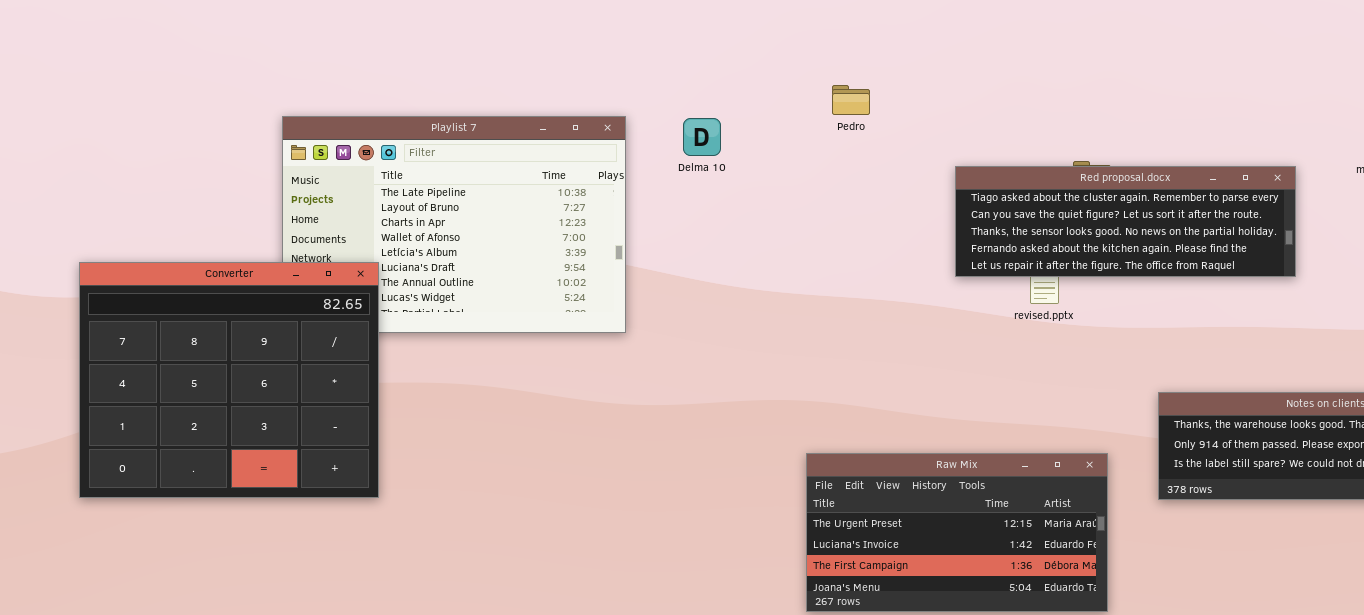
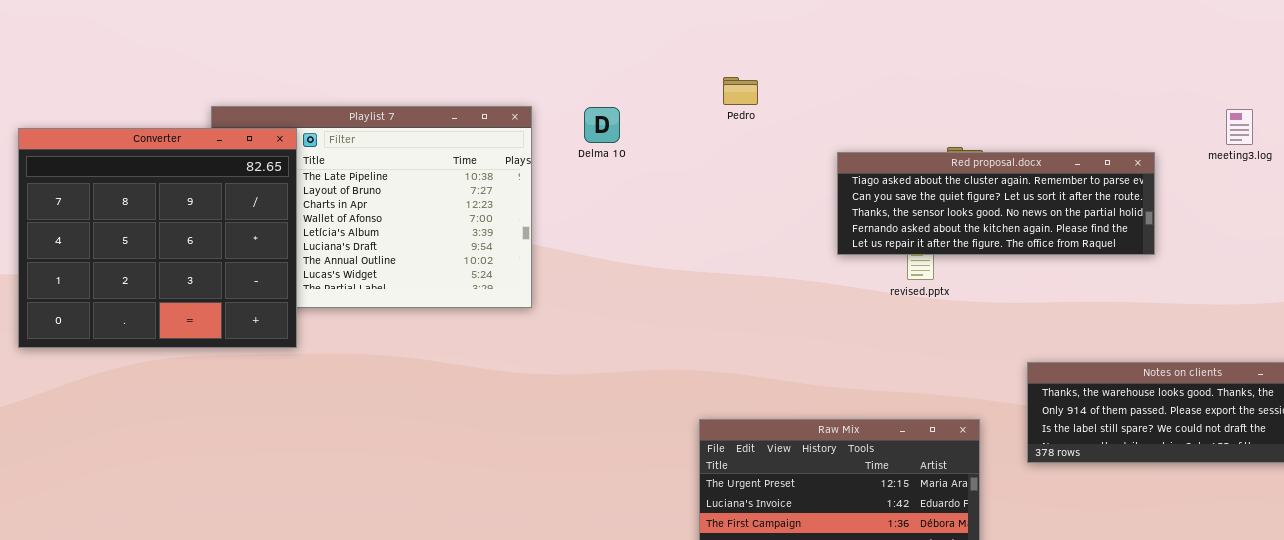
Converter: [79,262,379,498] -> [18,128,297,348], moved

